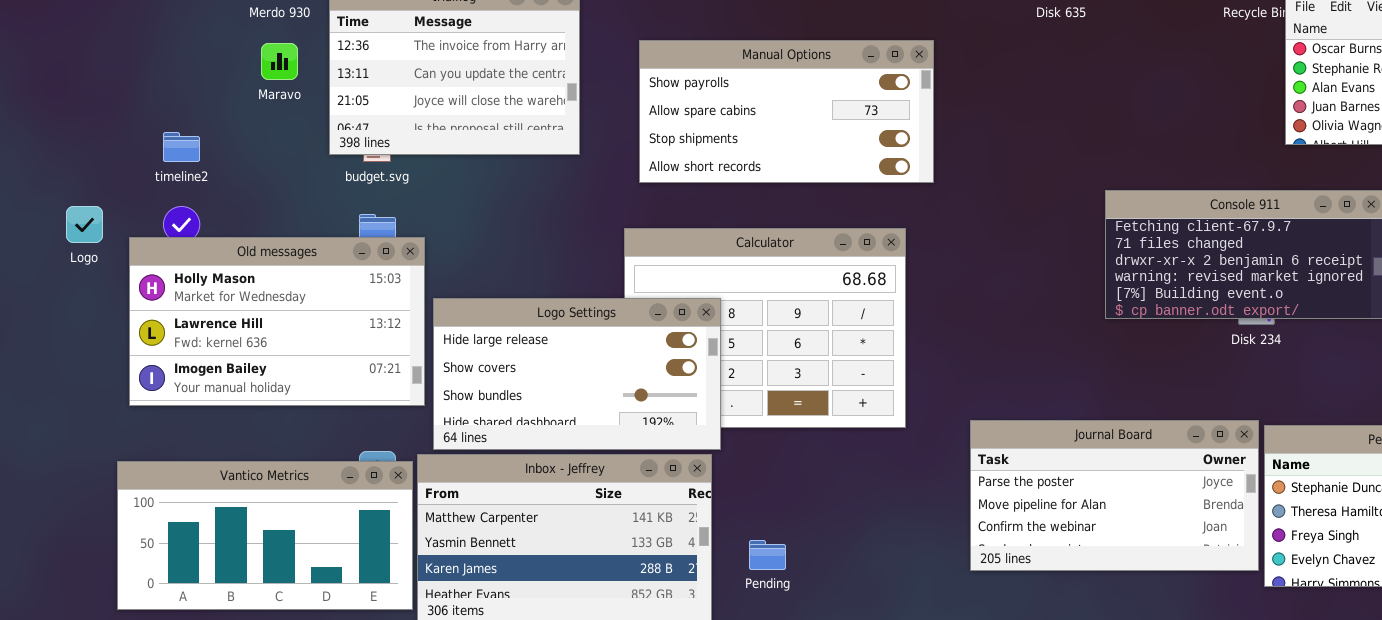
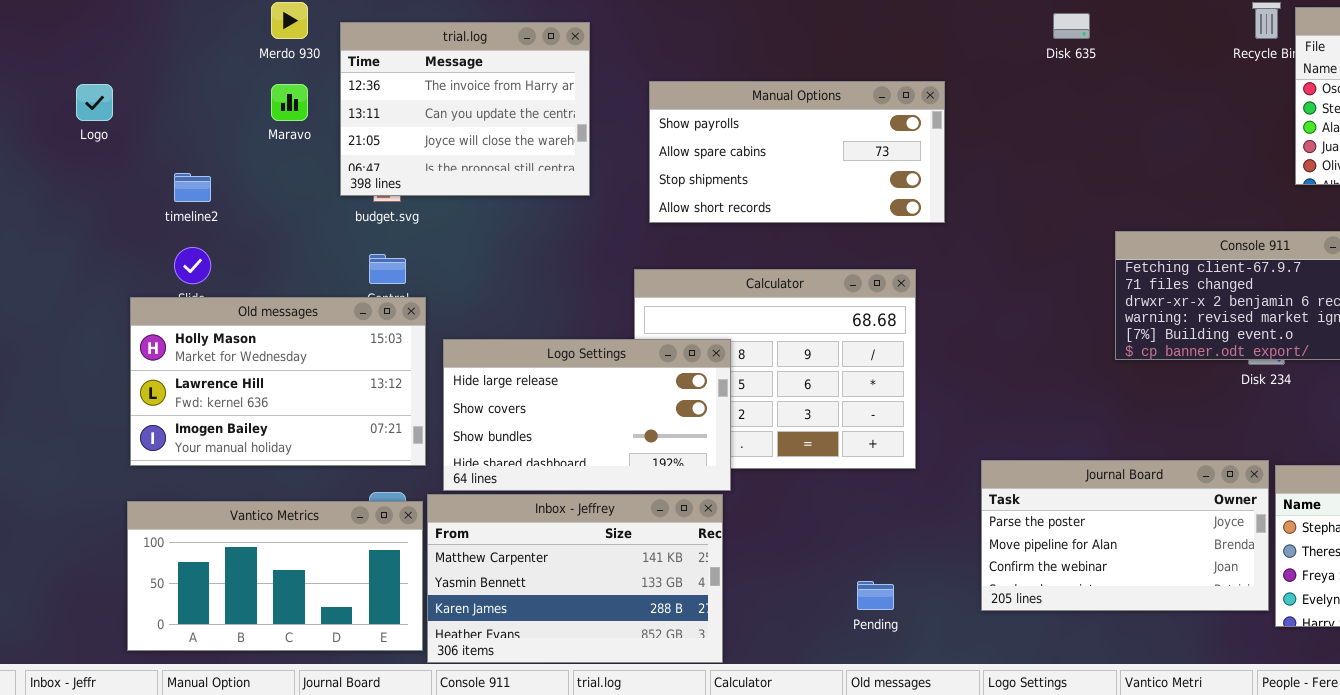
Logo: [66,206,103,243] -> [76,84,113,121], moved
Old messages: [129,237,425,406] -> [130,297,426,466], moved
Pending: [749,540,786,570] -> [857,581,894,610], moved

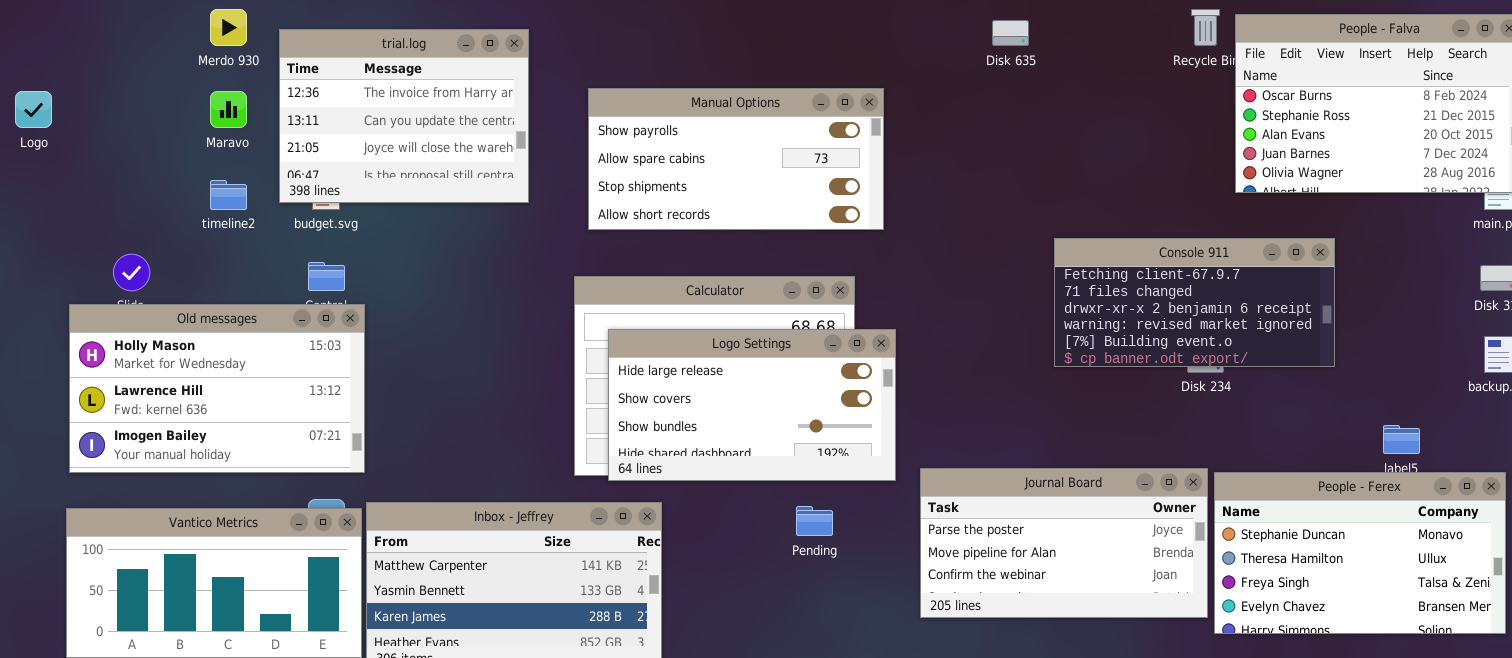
timeline2: [174,173,211,202] -> [210,180,247,210], moved
Logo Settings: [443,339,731,491] -> [608,329,896,481], moved
Pending: [857,581,894,610] -> [796,506,833,536], moved

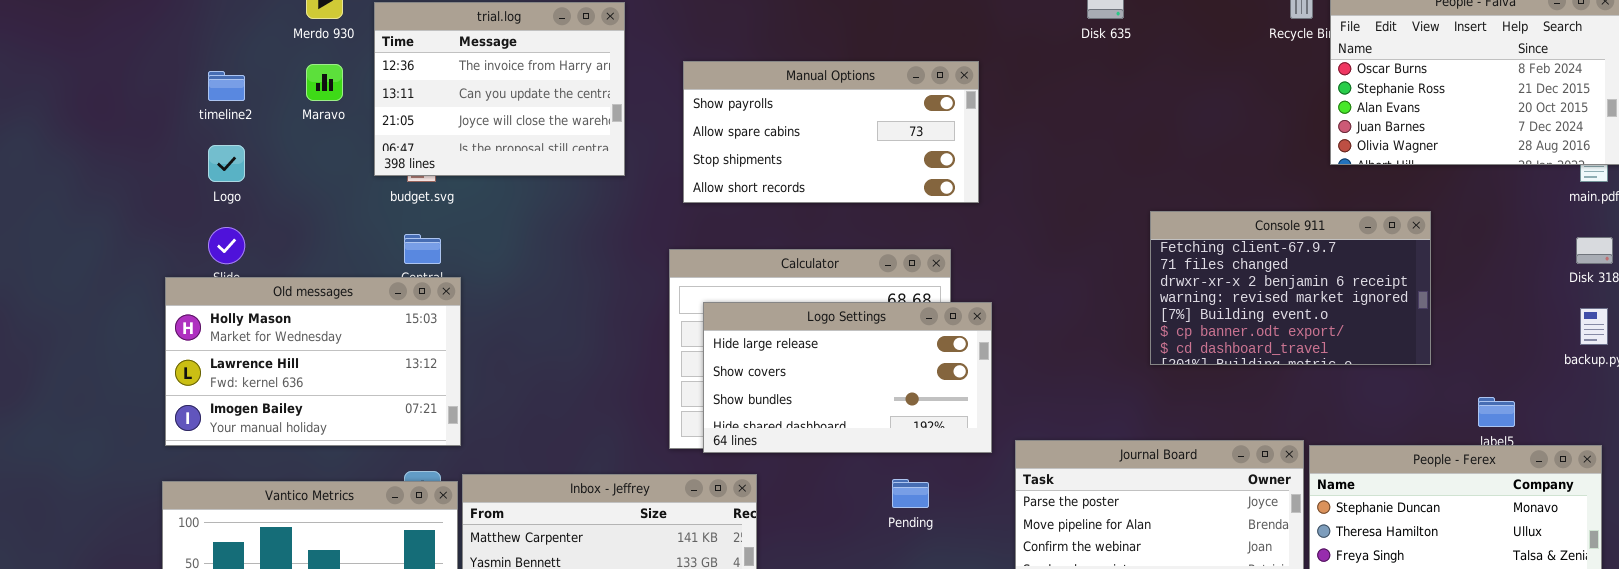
Logo: [15,91,52,128] -> [208,145,245,182], moved
timeline2: [210,180,247,210] -> [208,71,245,101], moved
Console 911: [1054,238,1335,367] -> [1150,211,1431,365], resized

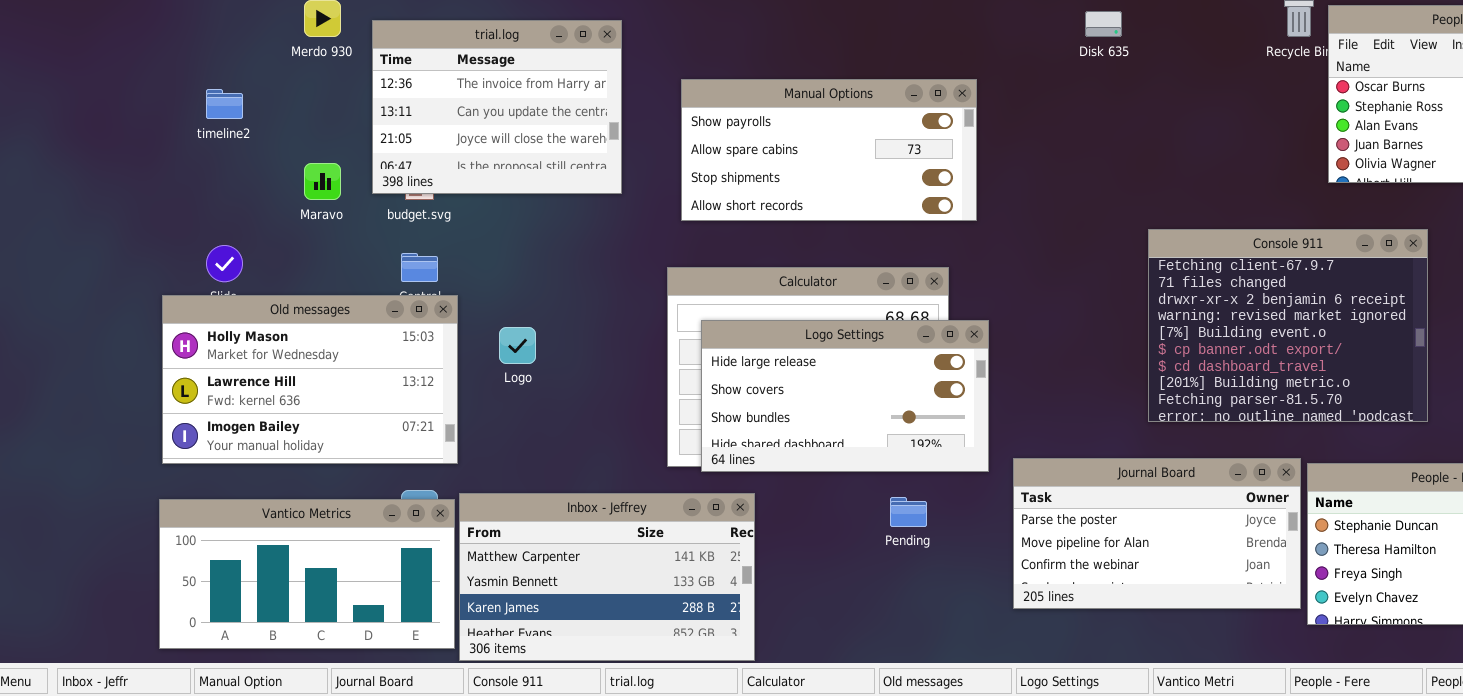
Maravo: [306,64,343,101] -> [304,163,341,200], moved
Logo: [208,145,245,182] -> [499,327,536,364], moved
Console 911: [1150,211,1431,365] -> [1148,229,1428,422], resized

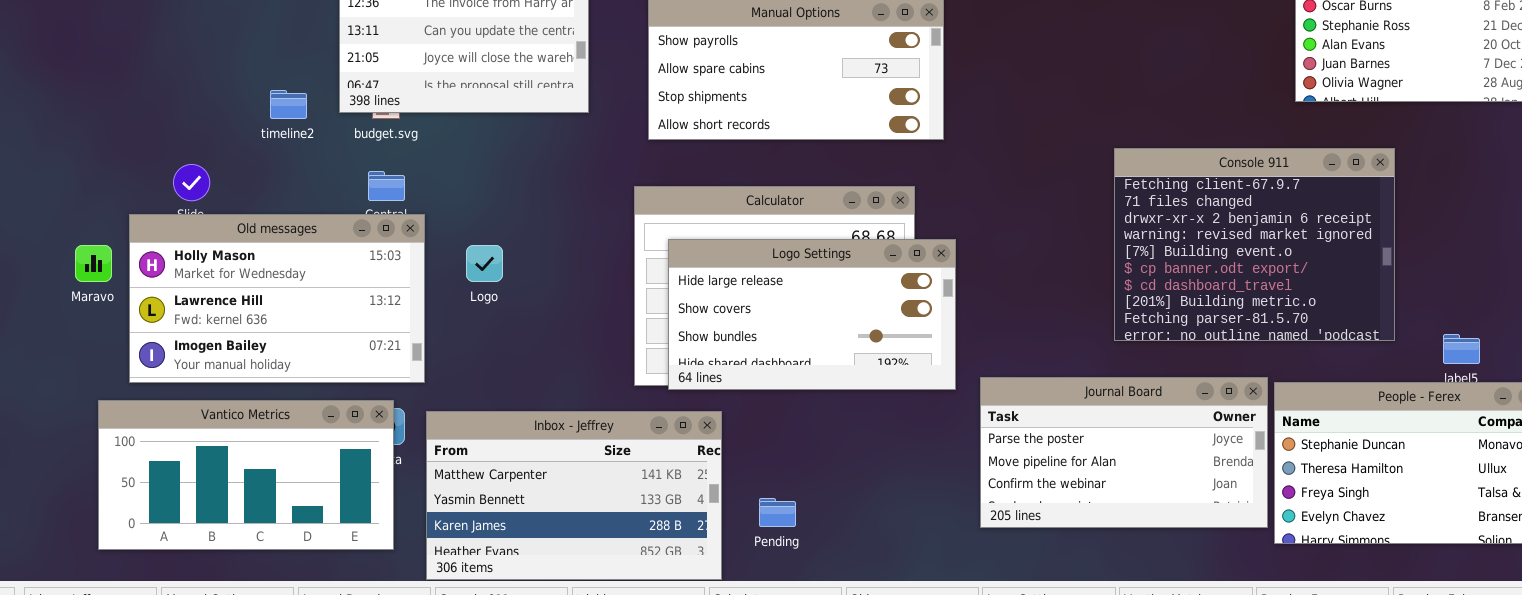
timeline2: [206,89,243,119] -> [270,90,307,119], moved
Maravo: [304,163,341,200] -> [75,245,112,282], moved
Pending: [890,497,927,527] -> [759,498,796,527], moved
Vantico Metrics: [159,499,455,649] -> [98,400,394,550], moved

